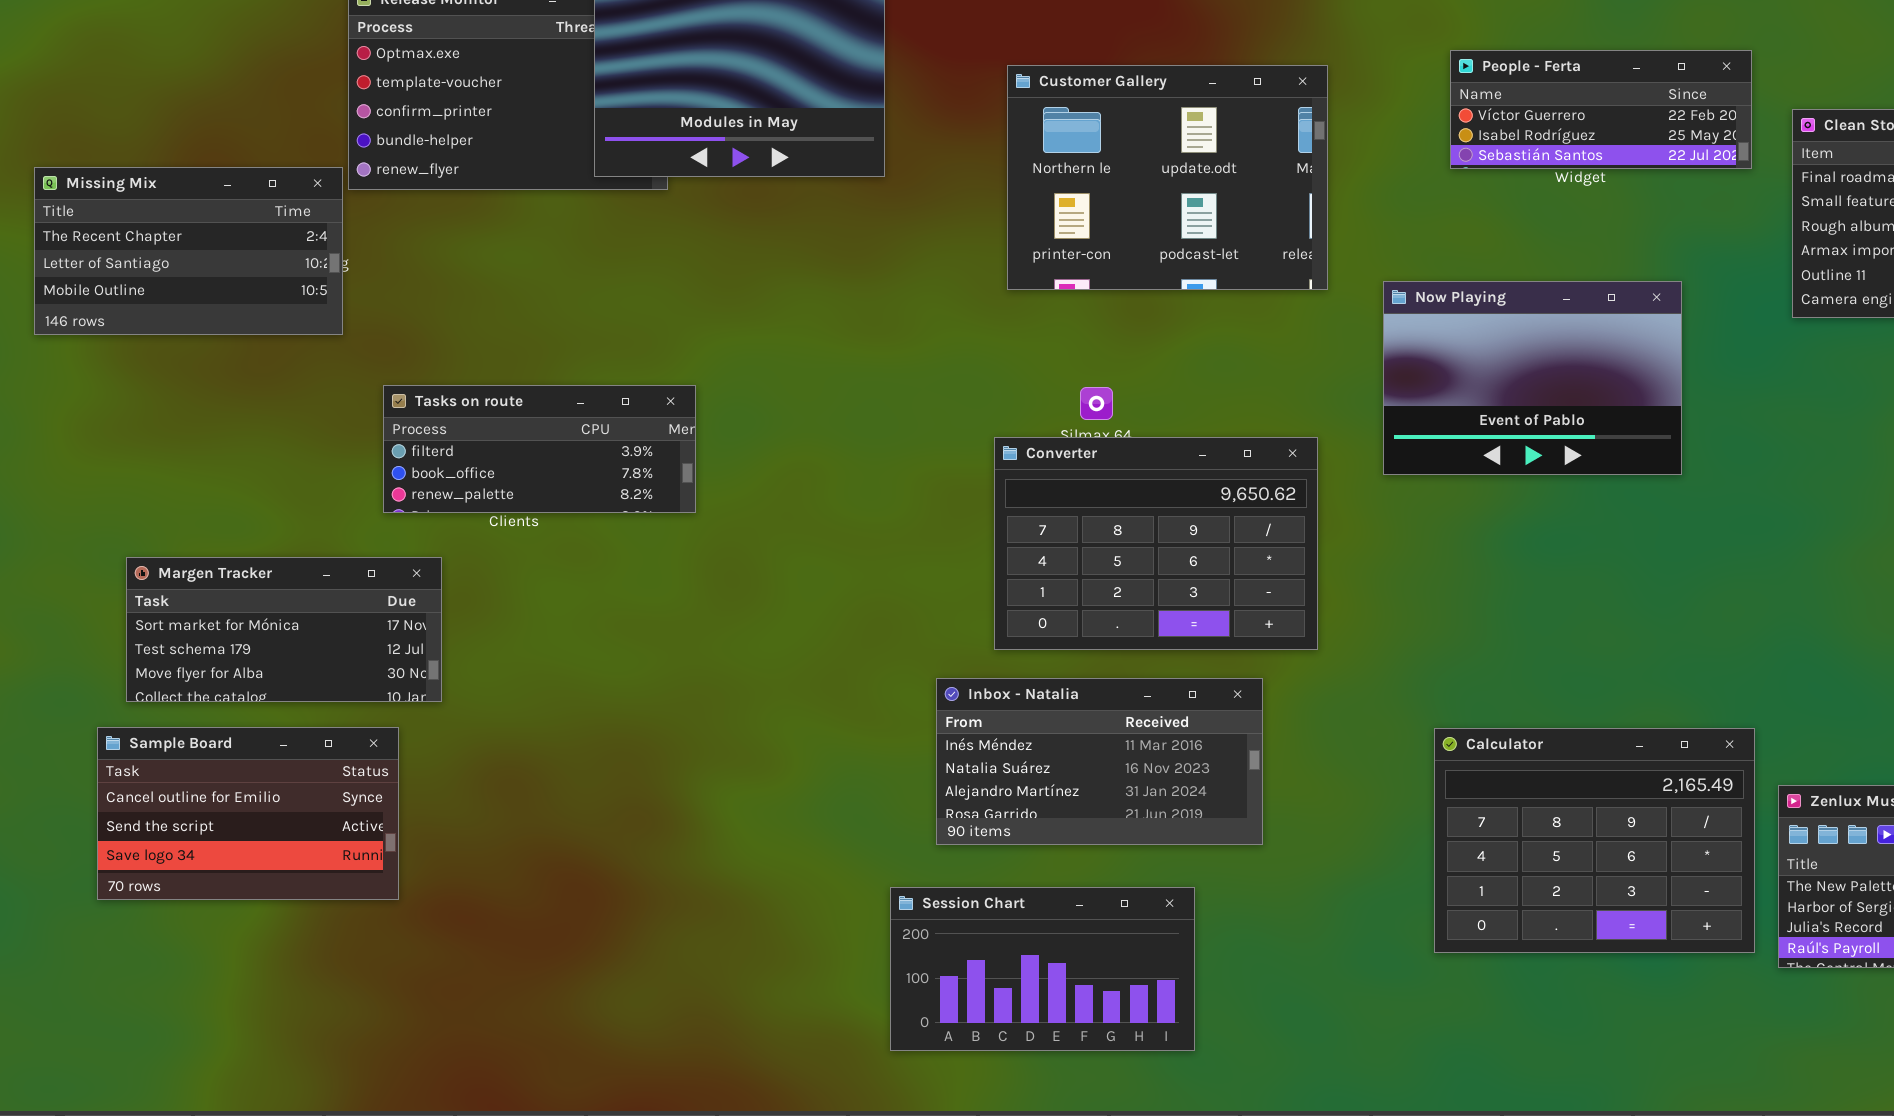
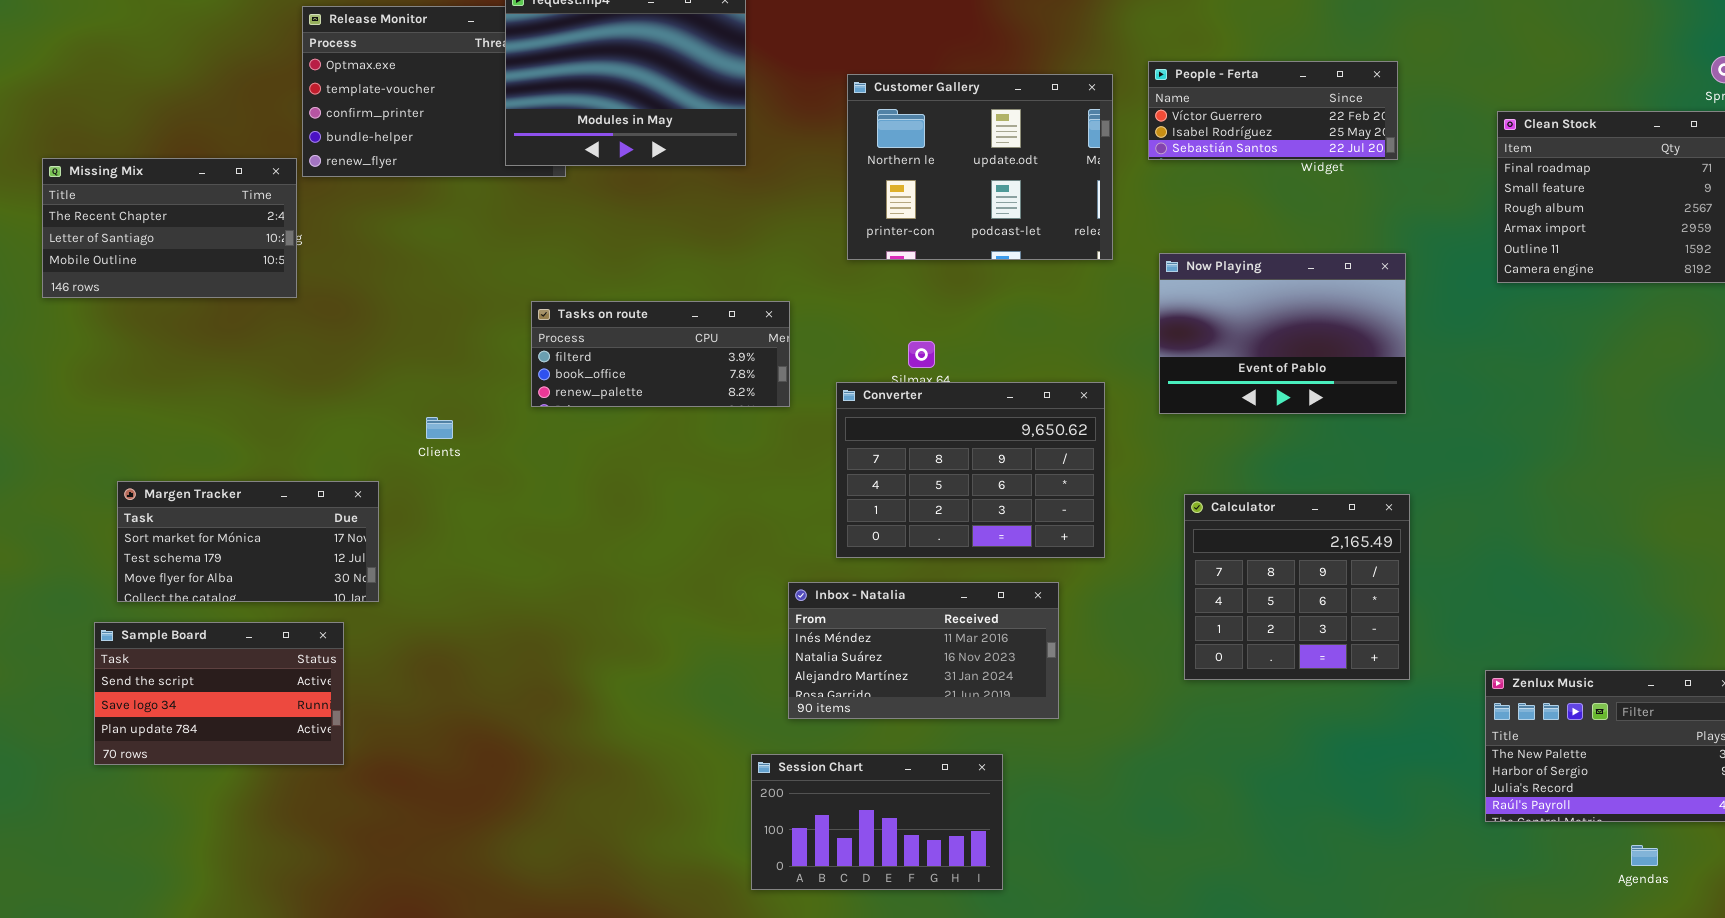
People - Ferta: [1450,50,1752,169] -> [1148,61,1398,160], moved
Tasks on route: [383,385,696,513] -> [531,301,790,407], moved
Sample Board: [97,727,399,900] -> [94,622,344,765], scrolled down 1 row
Calculator: [1434,728,1755,953] -> [1184,494,1410,680], moved, resized

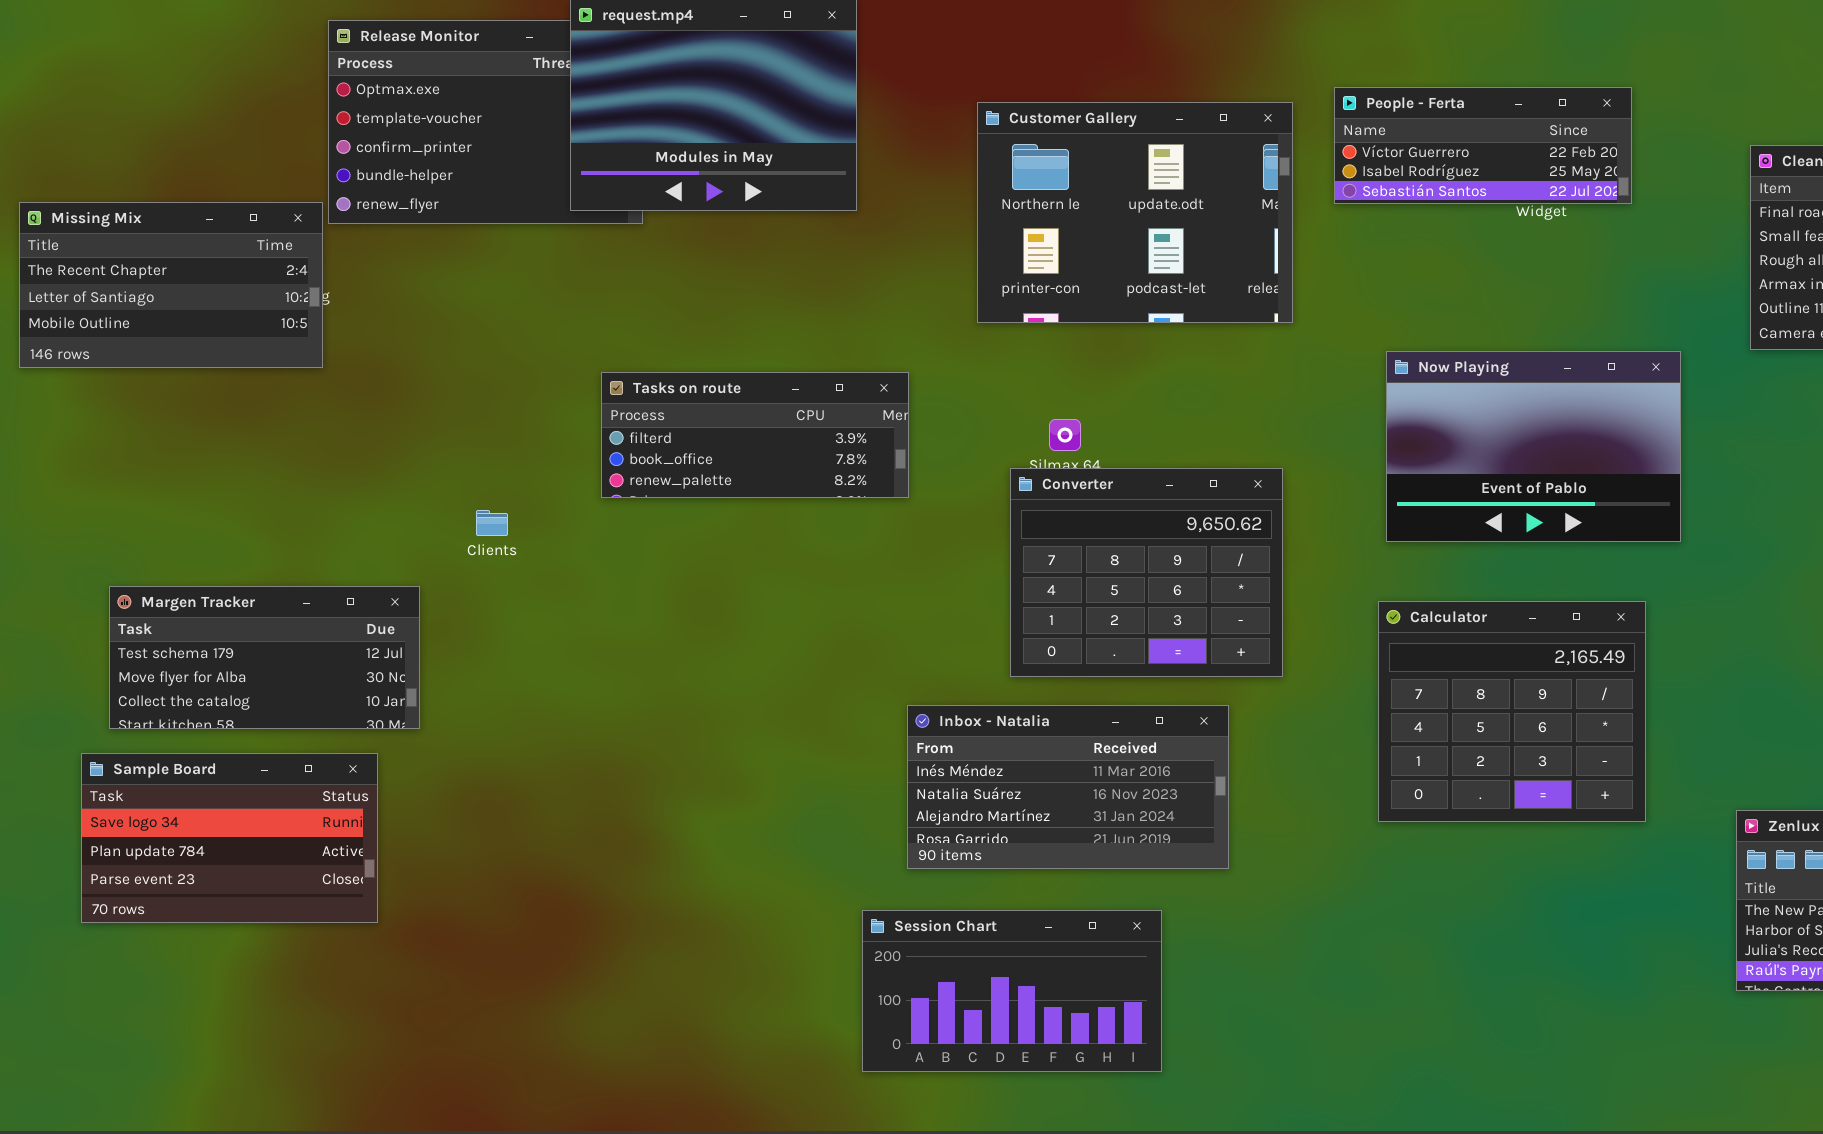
Now Playing: [1159,253,1406,414] -> [1386,351,1681,542], moved
Converter: [836,382,1105,558] -> [1010,468,1283,677], resized
Margen Tracker: [117,481,379,602] -> [109,586,420,729], scrolled down 1 row
Sample Board: [94,622,344,765] -> [81,753,378,923], scrolled down 1 row

